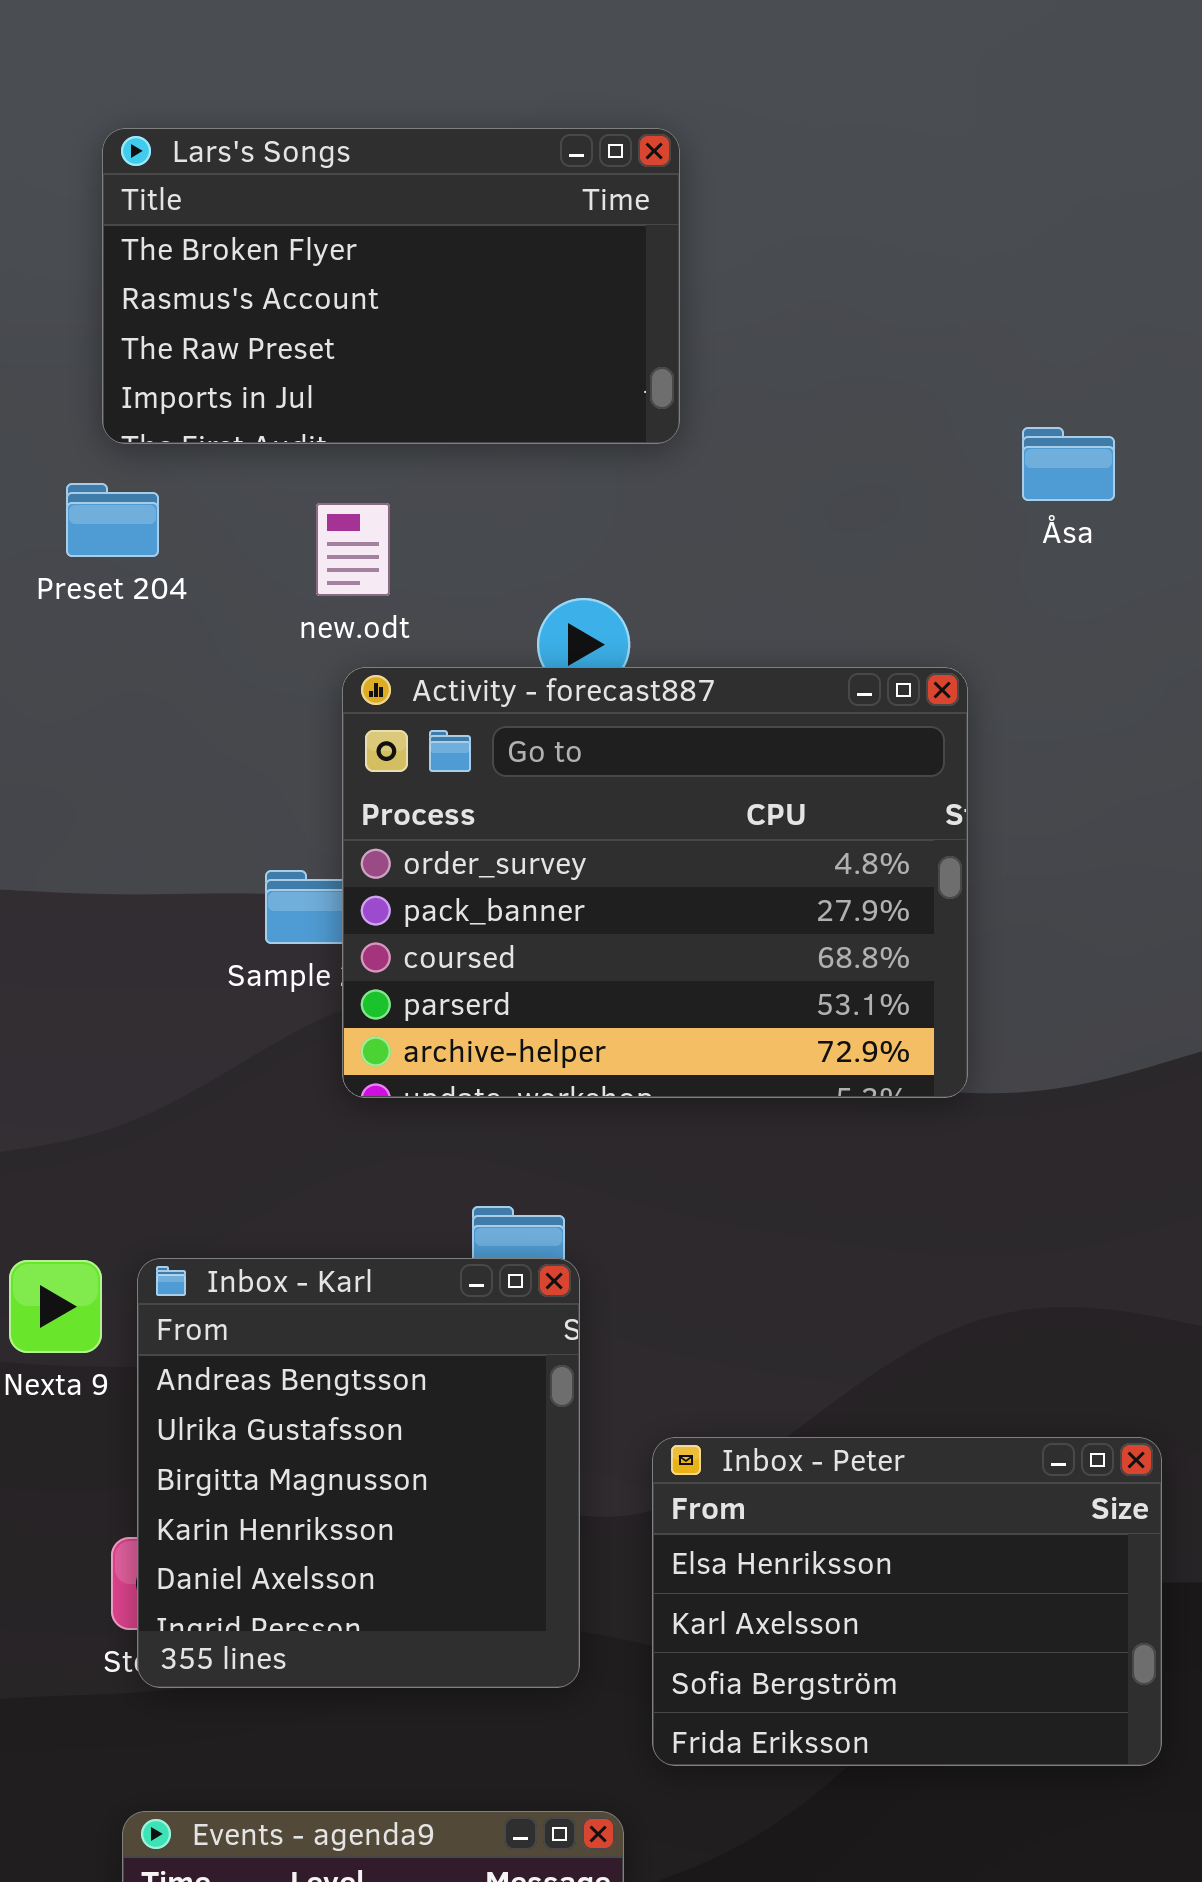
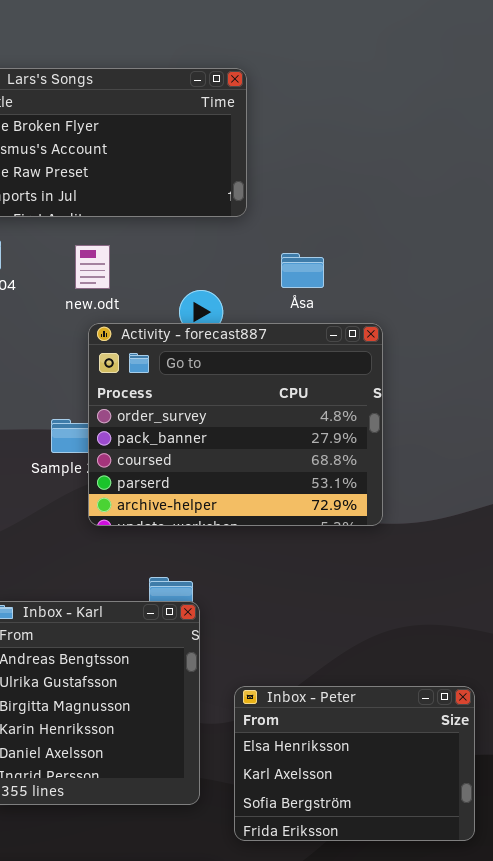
Åsa: [1022,427,1115,501] -> [281,253,324,288], moved

